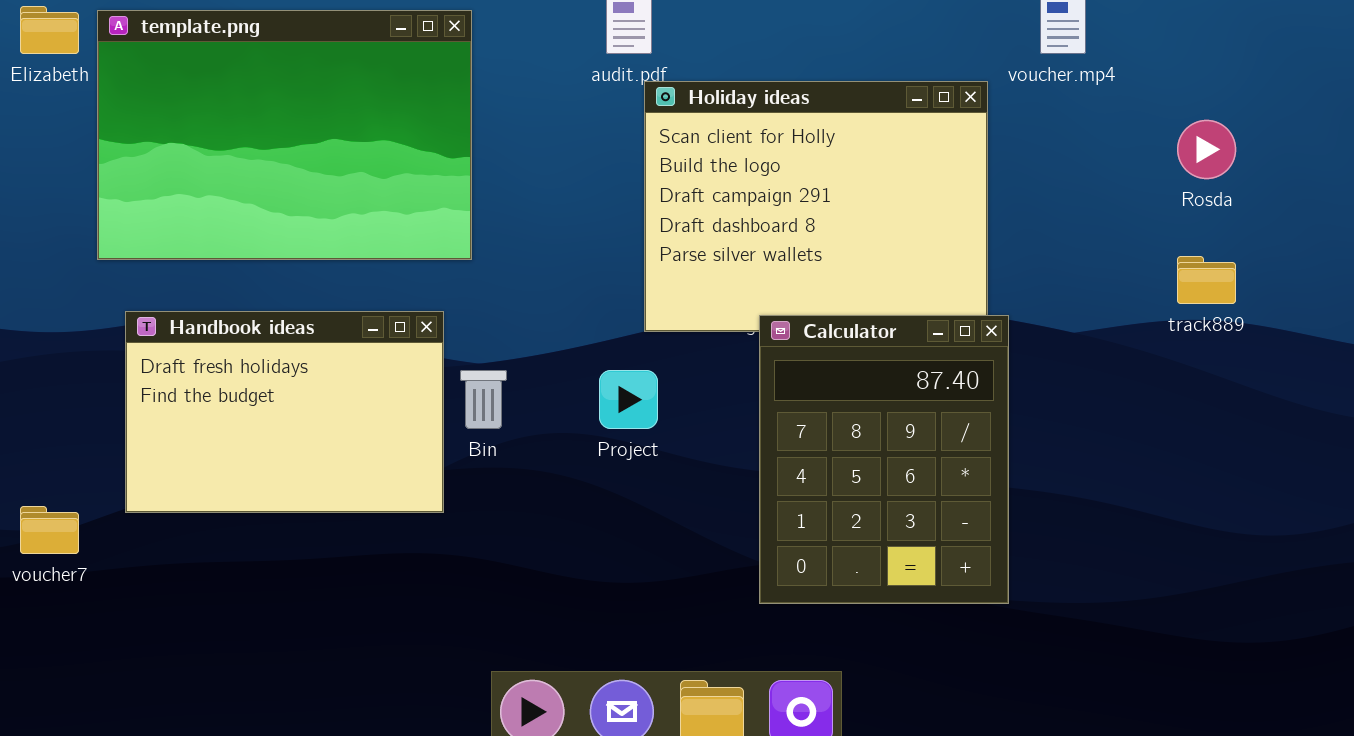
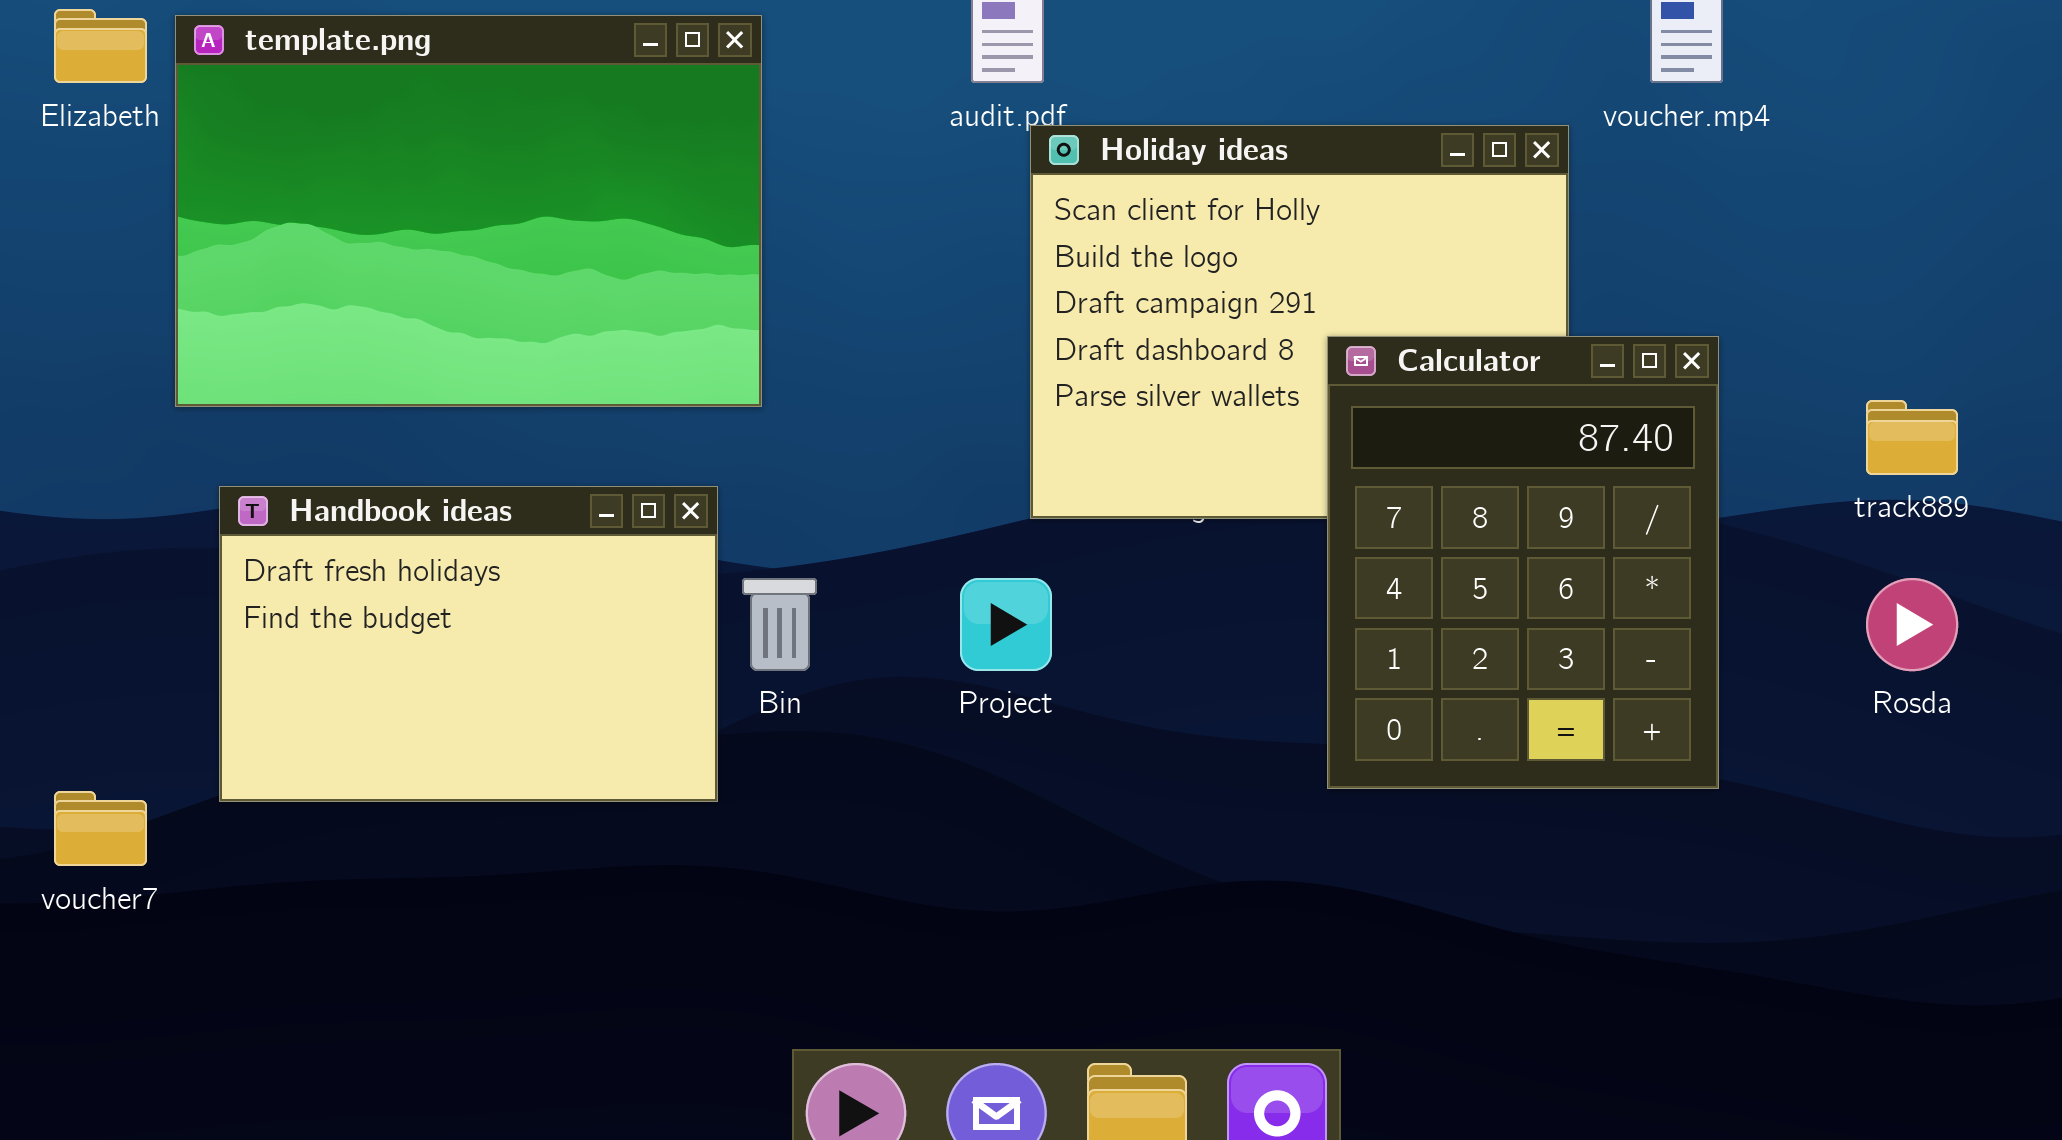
Rosda: [1177,120,1236,179] -> [1866,578,1958,671], moved
Calculator: [759,315,1009,604] -> [1327,336,1719,789], moved

